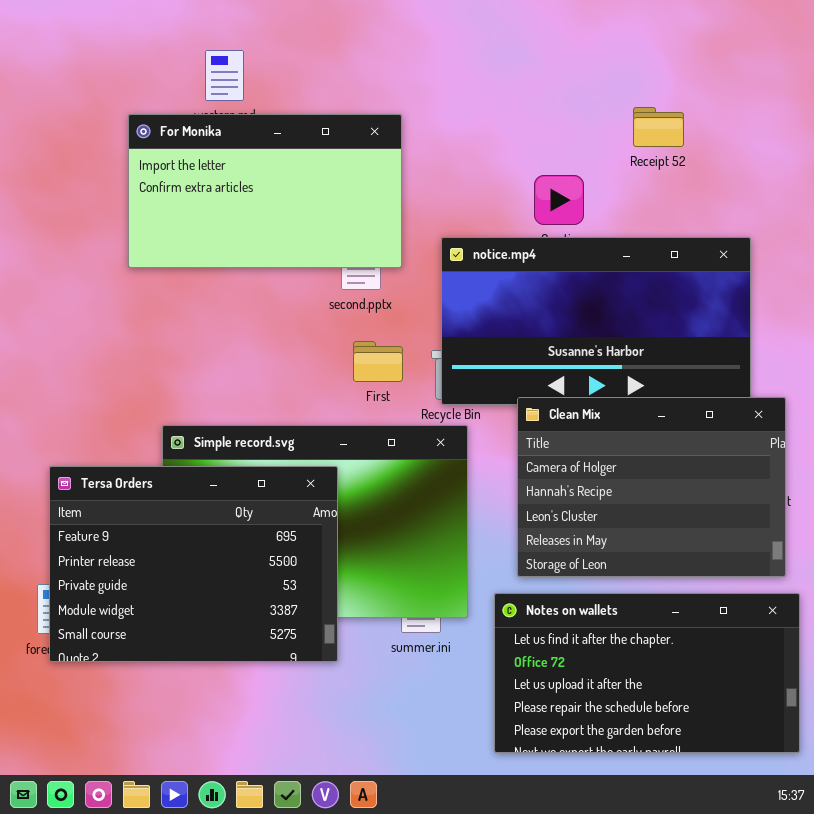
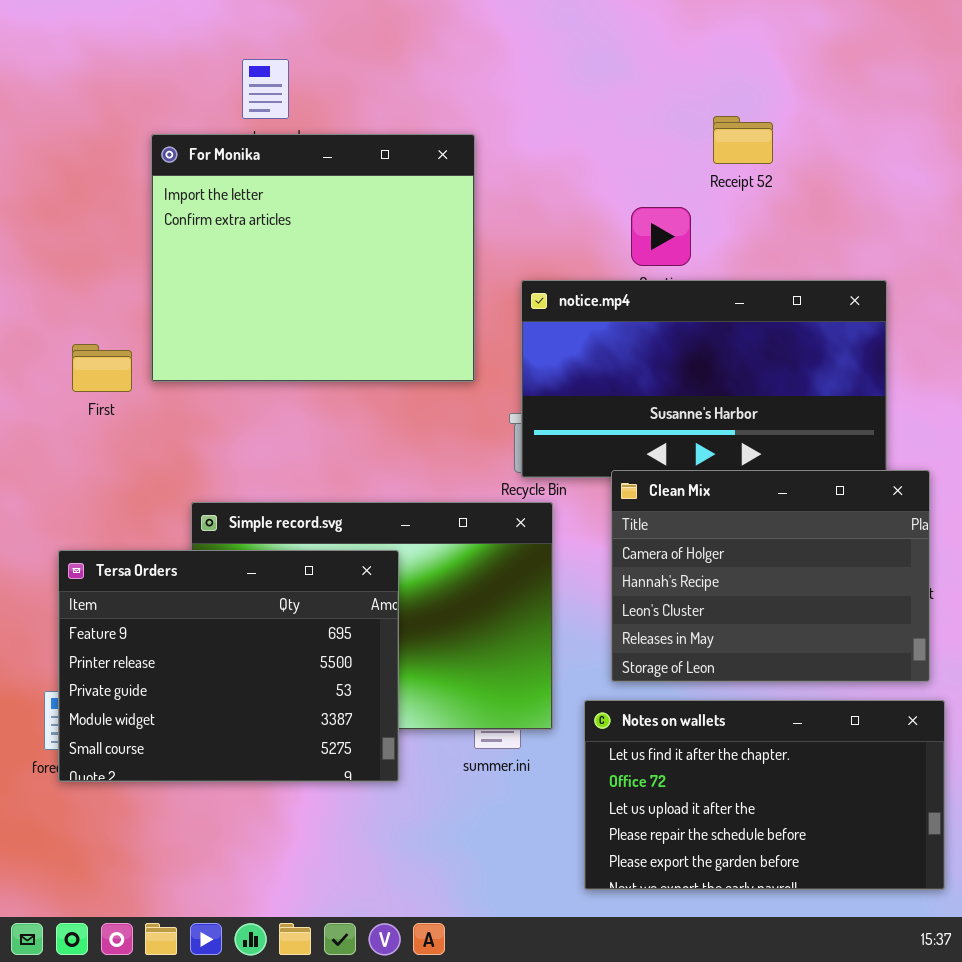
Receipt 52: [633,107,684,147] -> [713,116,773,164], moved
For Monika: [128,114,402,268] -> [151,134,475,382], resized
First: [353,341,403,382] -> [72,344,132,392], moved

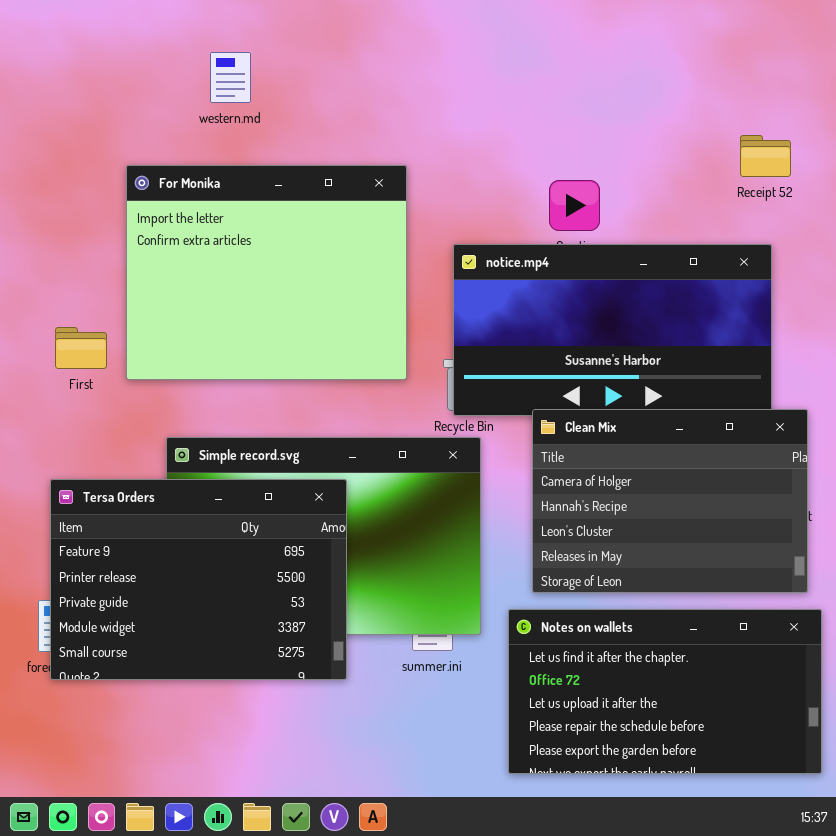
Receipt 52: [713,116,773,164] -> [740,135,791,177], moved
For Monika: [151,134,475,382] -> [126,165,407,380], moved
First: [72,344,132,392] -> [55,327,107,369], moved

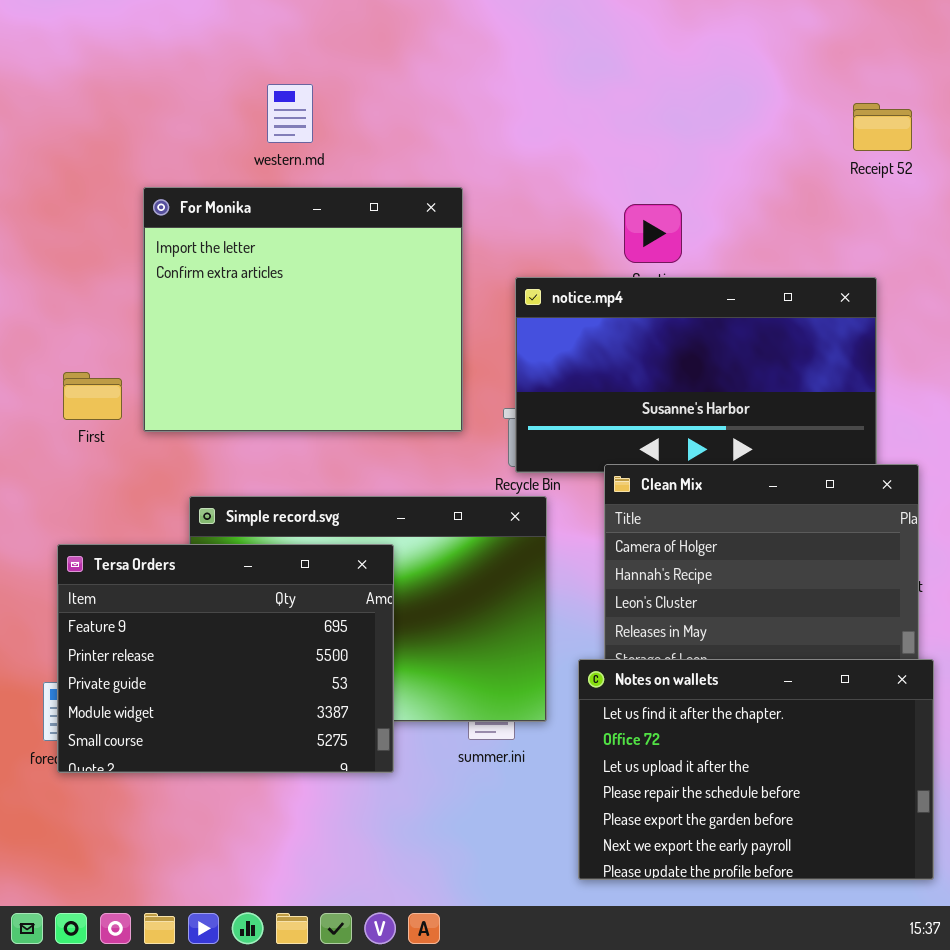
western.md: [210,52,251,103] -> [267,84,313,143], moved
Receipt 52: [740,135,791,177] -> [853,103,912,151], moved
Notes on wallets: [508,609,822,774] -> [578,659,934,880], resized

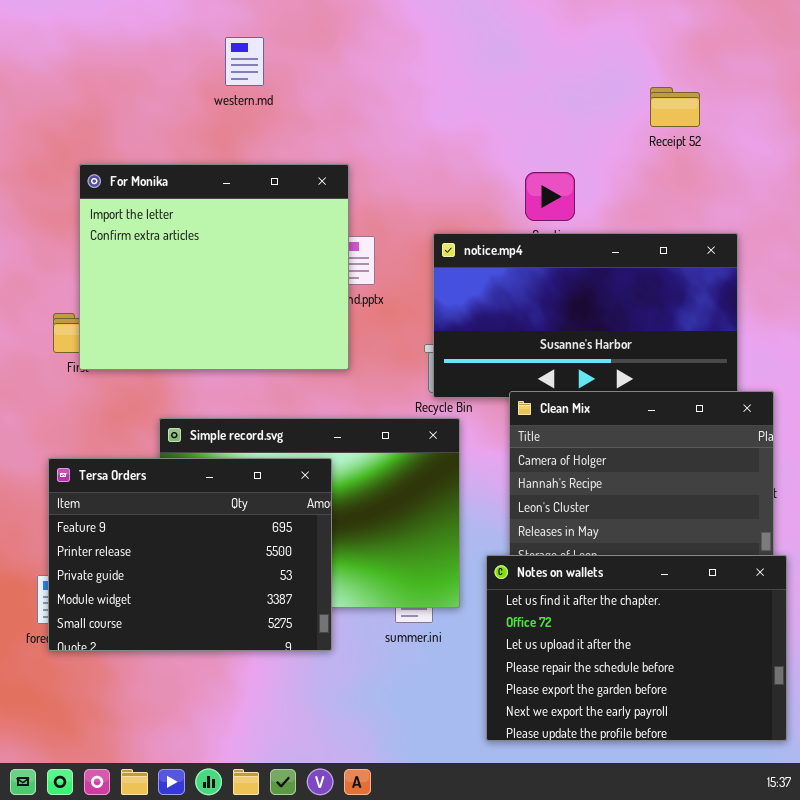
western.md: [267,84,313,143] -> [225,37,264,86], moved
Receipt 52: [853,103,912,151] -> [650,87,700,127], moved
For Monika: [143,187,463,432] -> [79,164,349,370], moved

